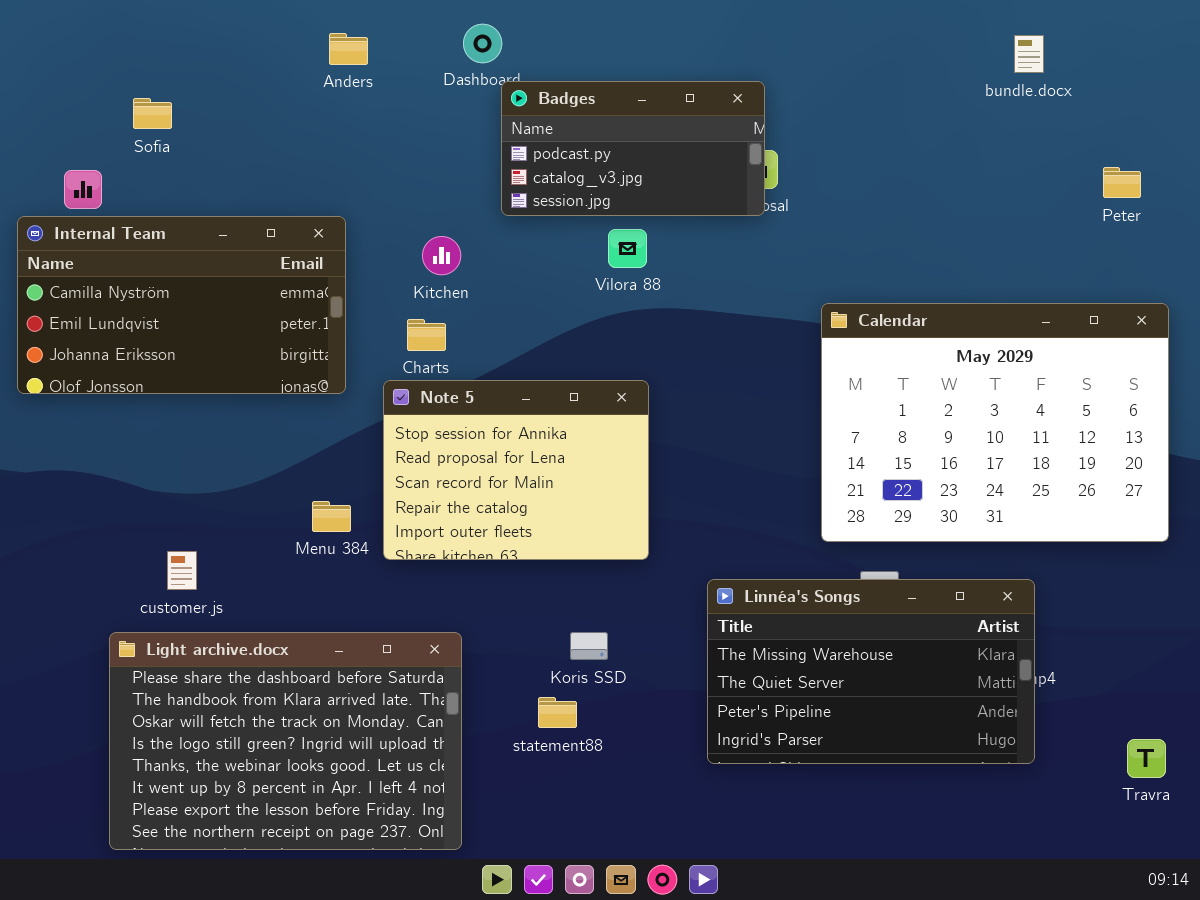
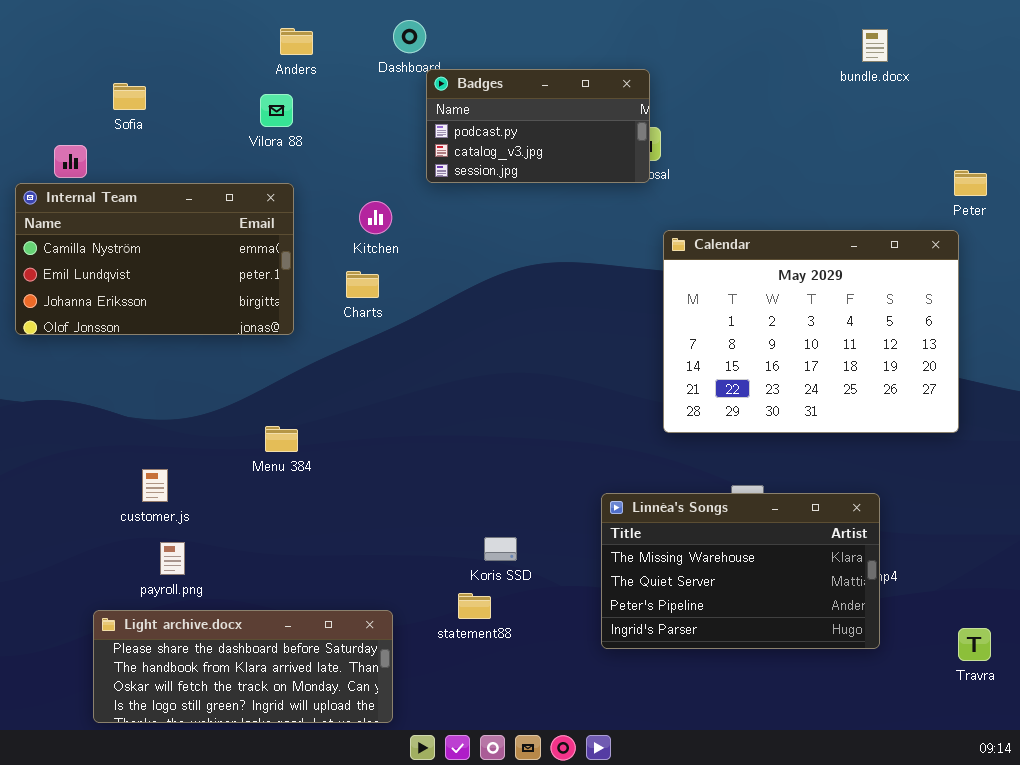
Peter: [1103,167,1141,198] -> [954,170,987,196], moved
Vilora 88: [608,229,647,268] -> [260,94,293,127], moved
Calendar: [821,303,1169,542] -> [663,230,959,433], moved
Note 5: [383,380,649,560] -> none, closed
Light archive.docx: [109,632,462,850] -> [93,610,393,723], resized

